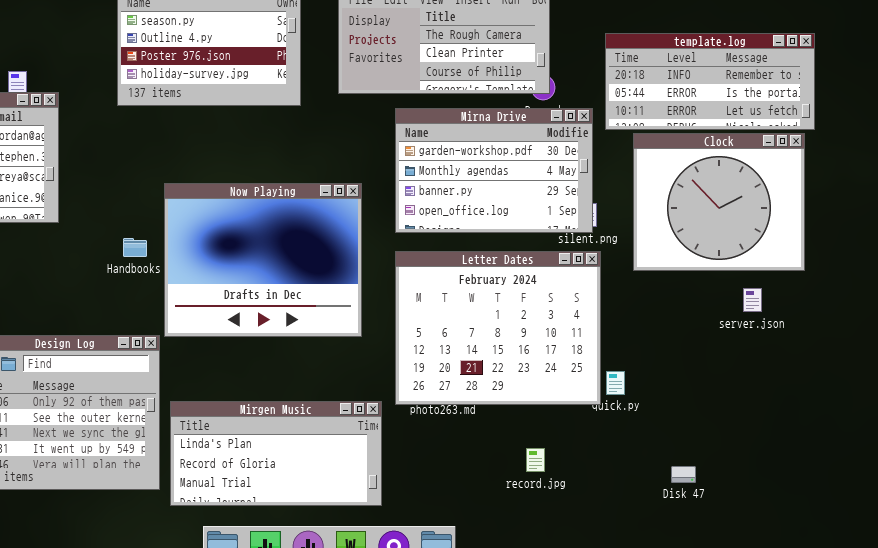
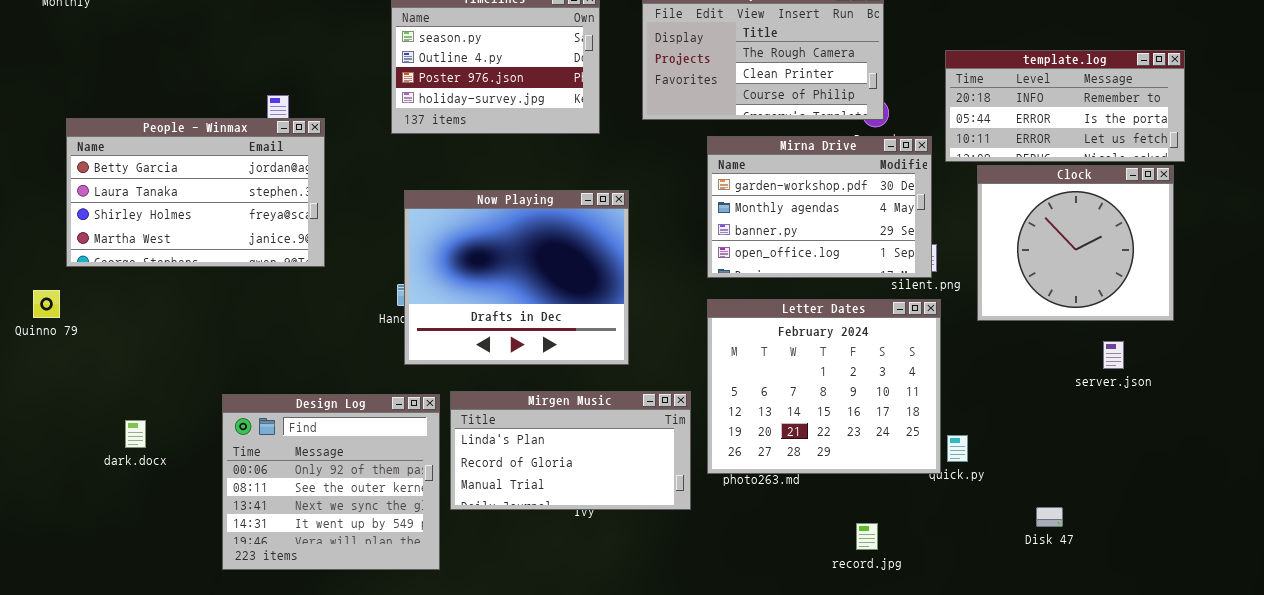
Now Playing: [164,183,362,337] -> [404,190,629,365], moved
Mirgen Music: [170,401,382,506] -> [450,391,691,510], moved
Disk 47: [671,466,696,483] -> [1036,507,1063,527], moved

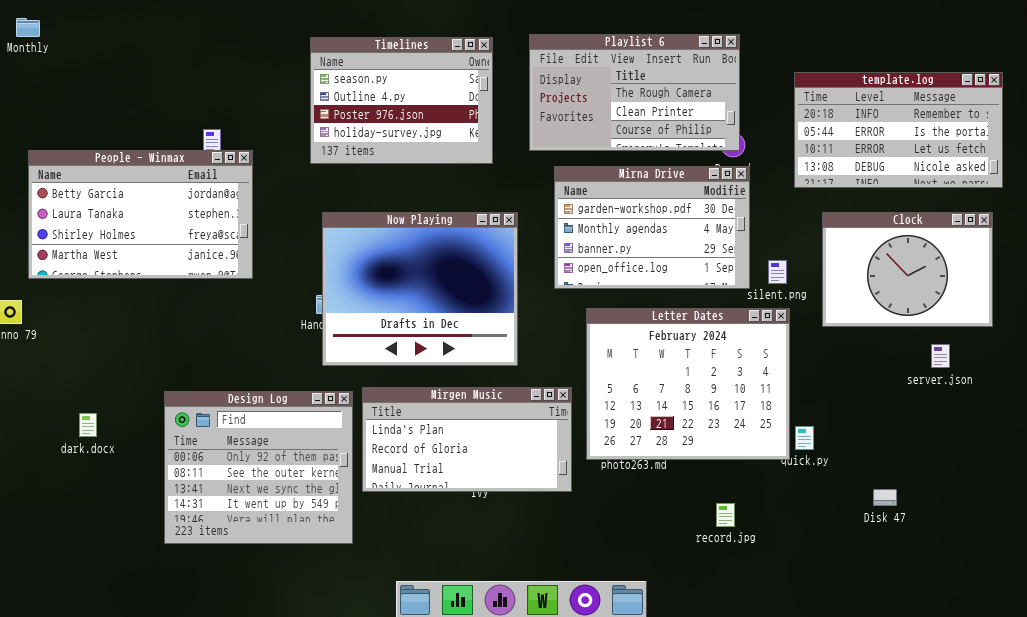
template.log: [945,50,1185,162] -> [794,72,1003,188], resized
Mirna Drive: [707,136,932,278] -> [554,166,750,289], moved
Clock: [977,165,1174,321] -> [822,212,993,327], resized

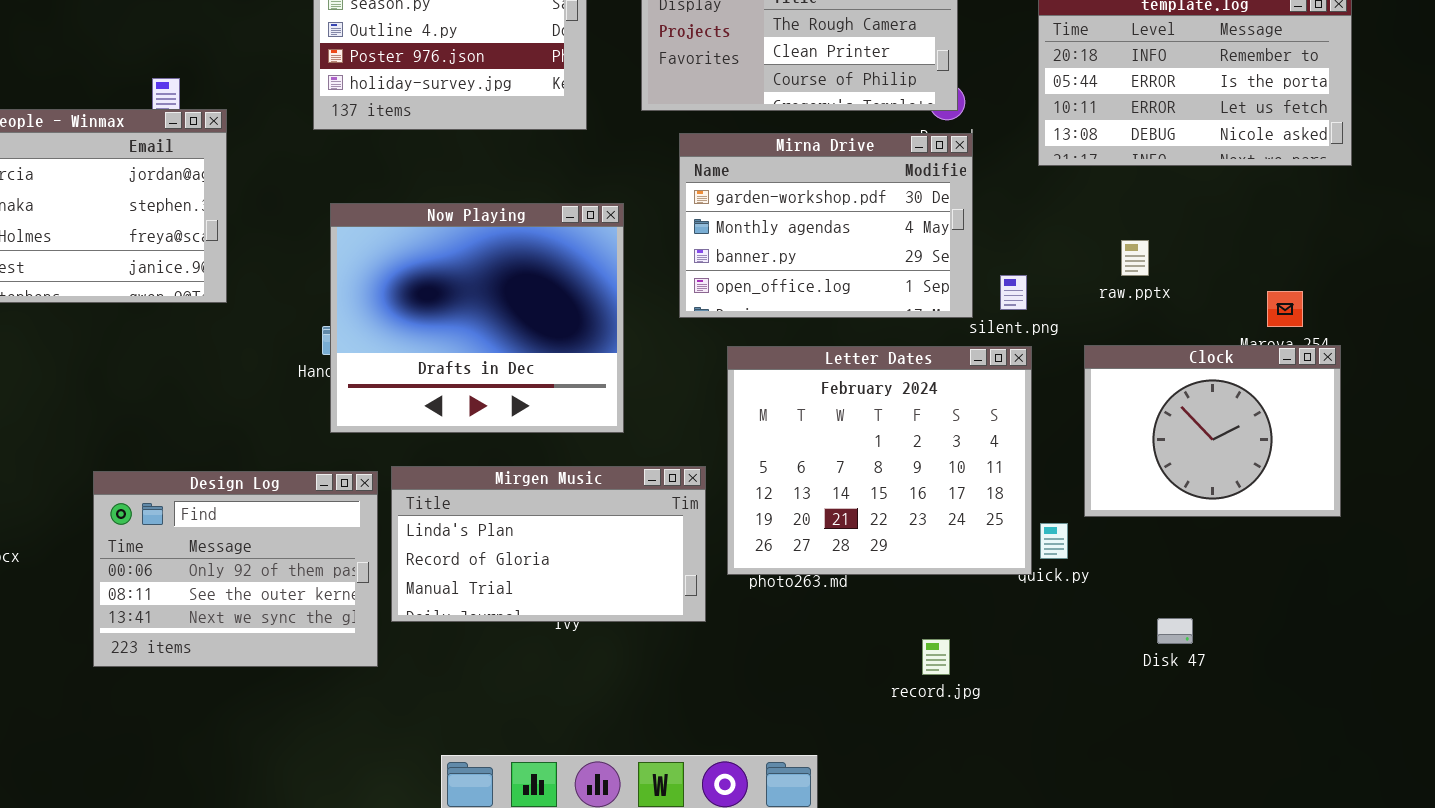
Clock: [822,212,993,327] -> [1084,345,1341,517], moved
Design Log: [164,391,353,544] -> [93,471,378,667], resized

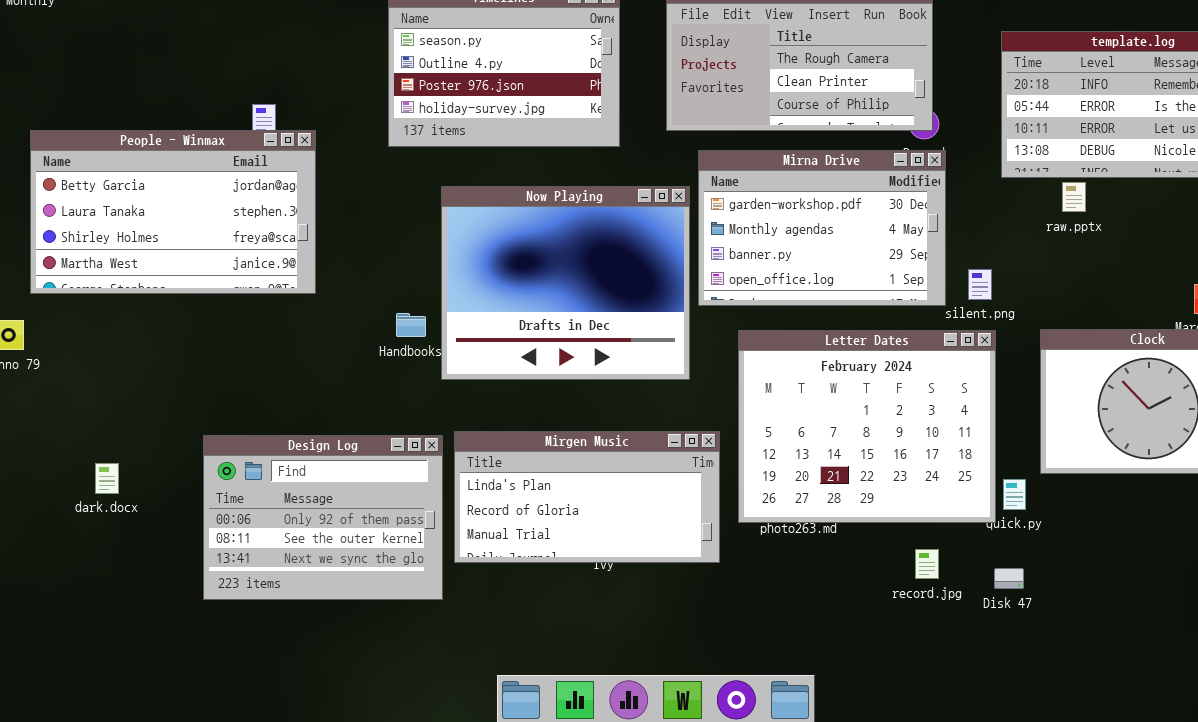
Now Playing: [330,203,624,433] -> [441,186,690,380], moved
raw.pptx: [1121,240,1149,276] -> [1062,182,1086,212], moved
Disk 47: [1157,618,1193,644] -> [994,568,1024,589], moved
record.jpg: [922,639,950,675] -> [915,549,939,579], moved

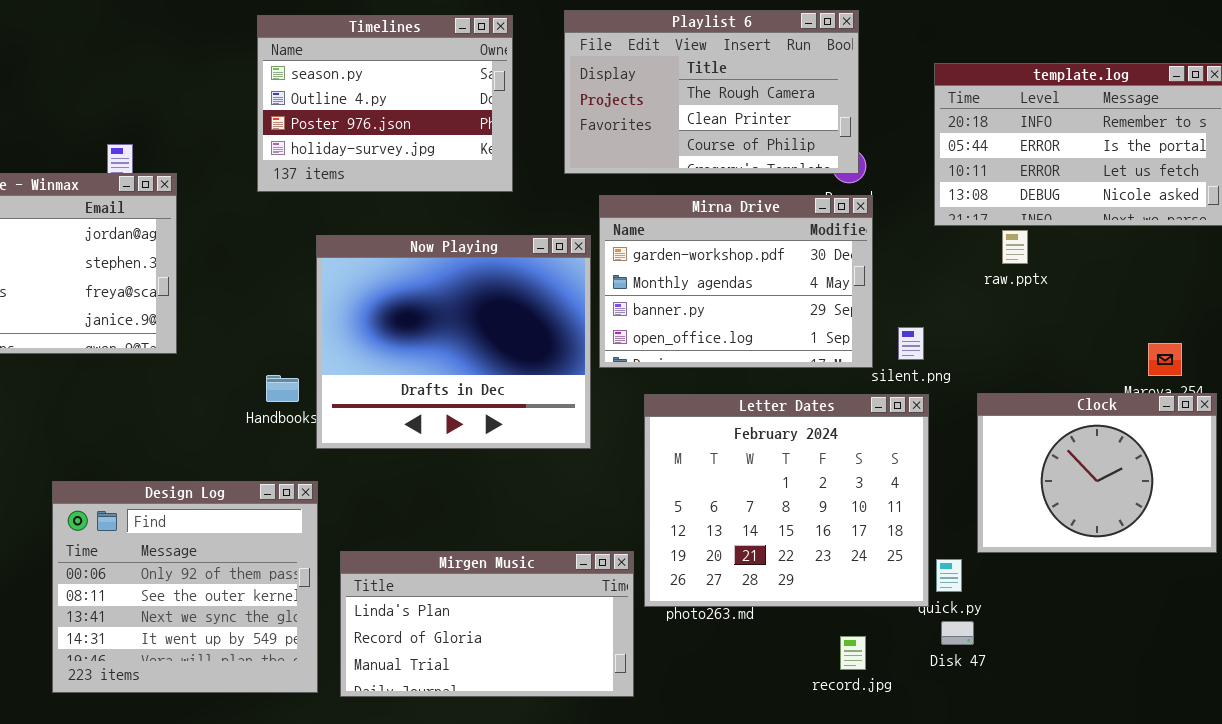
Mirgen Music: [454,431,720,563] -> [340,551,634,697], moved
Design Log: [203,435,443,600] -> [52,481,318,693], resized
Disk 47: [994,568,1024,589] -> [941,621,974,645], moved

